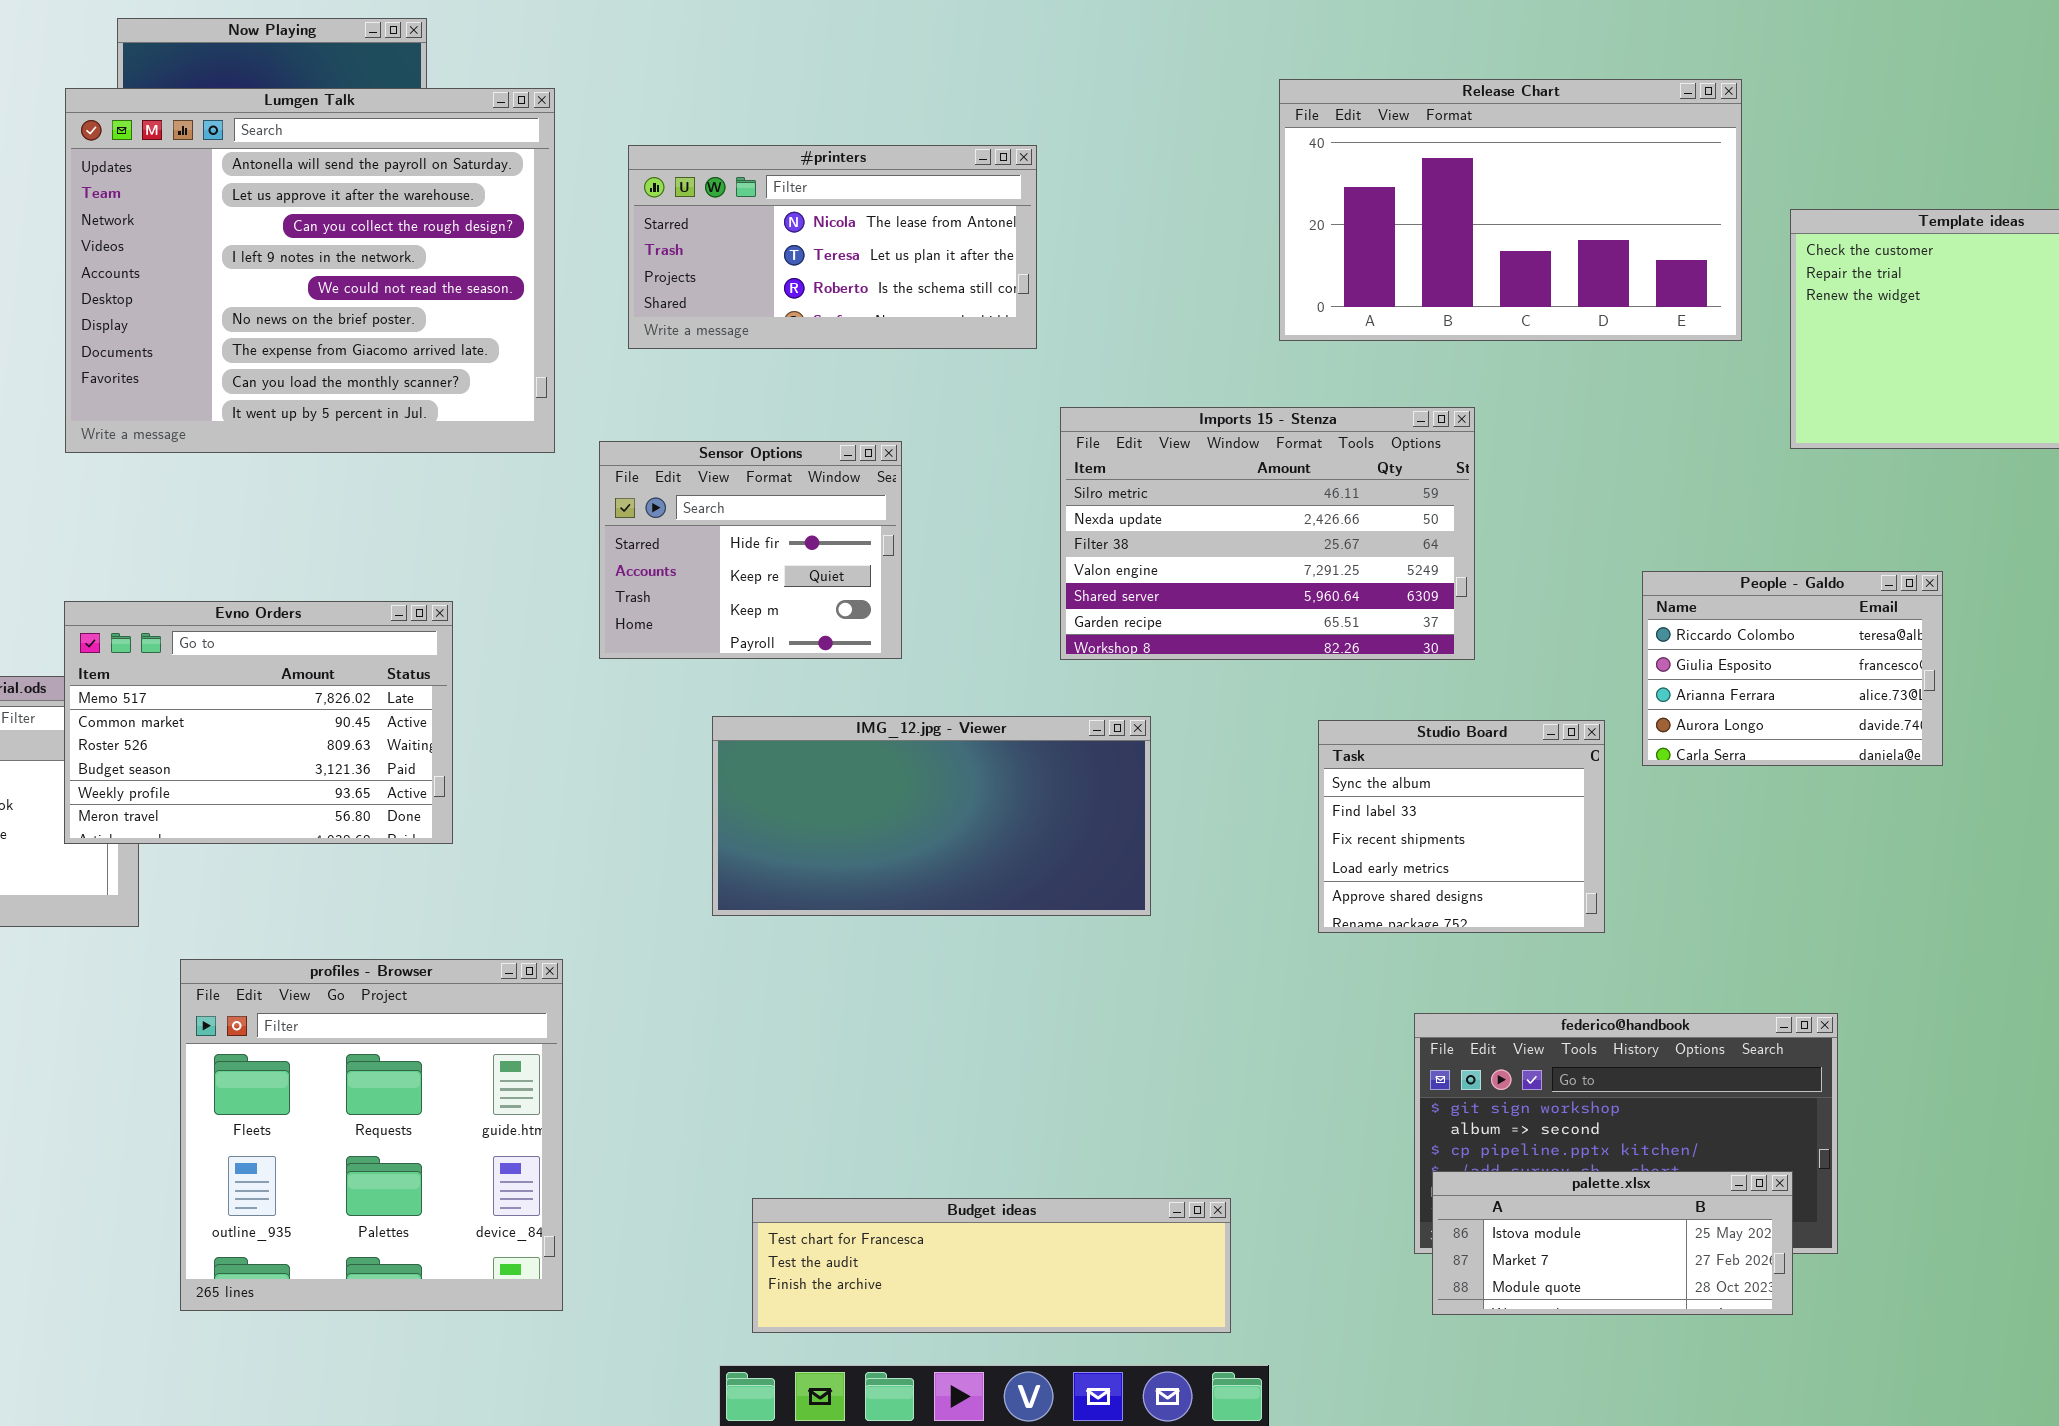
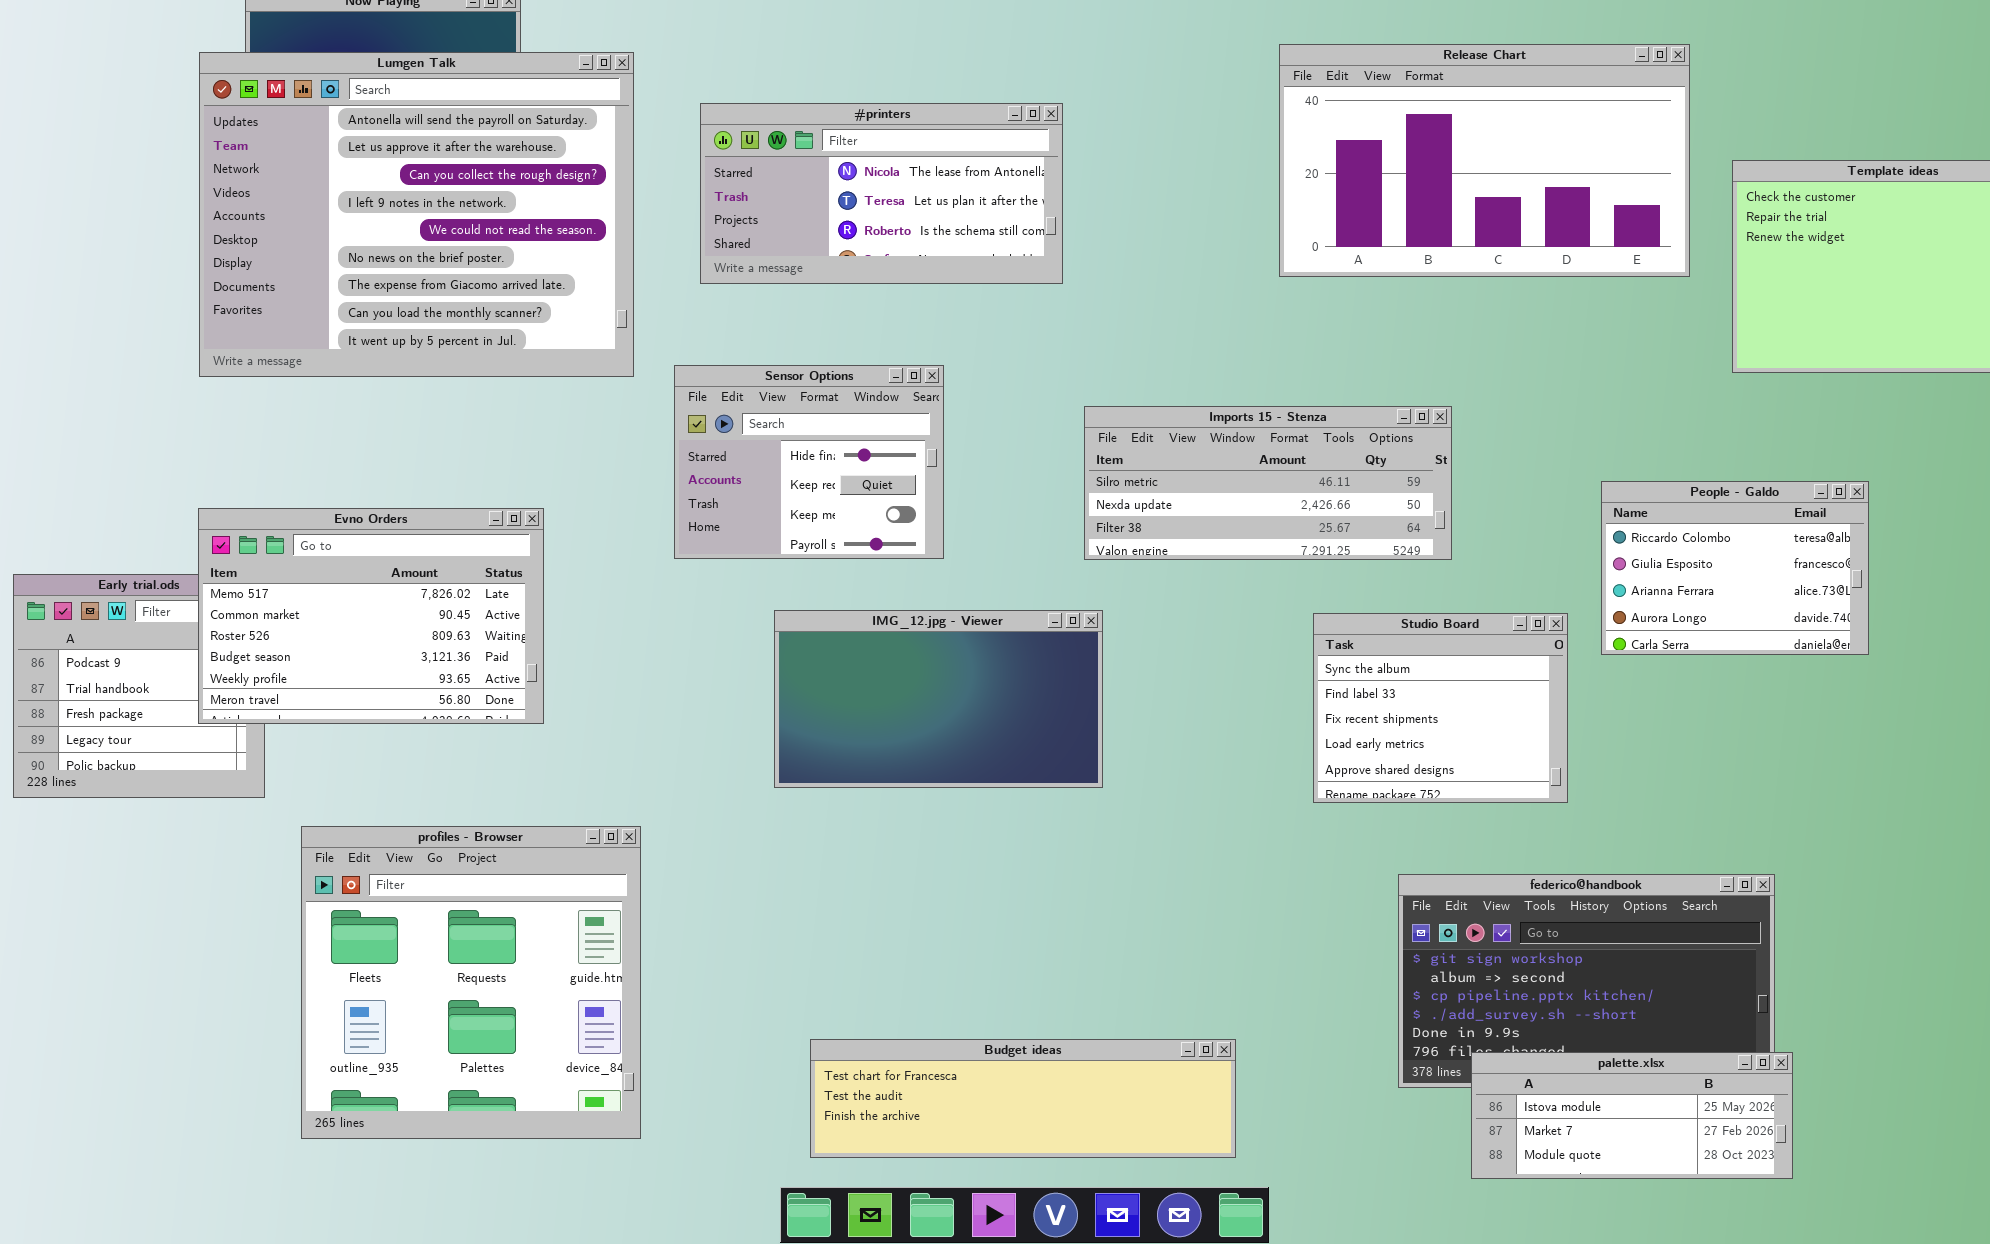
Imports 15 - Stenza: [1060,407,1475,660] -> [1084,406,1452,560], resized
IMG_12.jpg - Viewer: [712,716,1151,916] -> [774,610,1103,788], resized
palette.xlsx: [1432,1171,1793,1315] -> [1471,1052,1793,1179], moved

